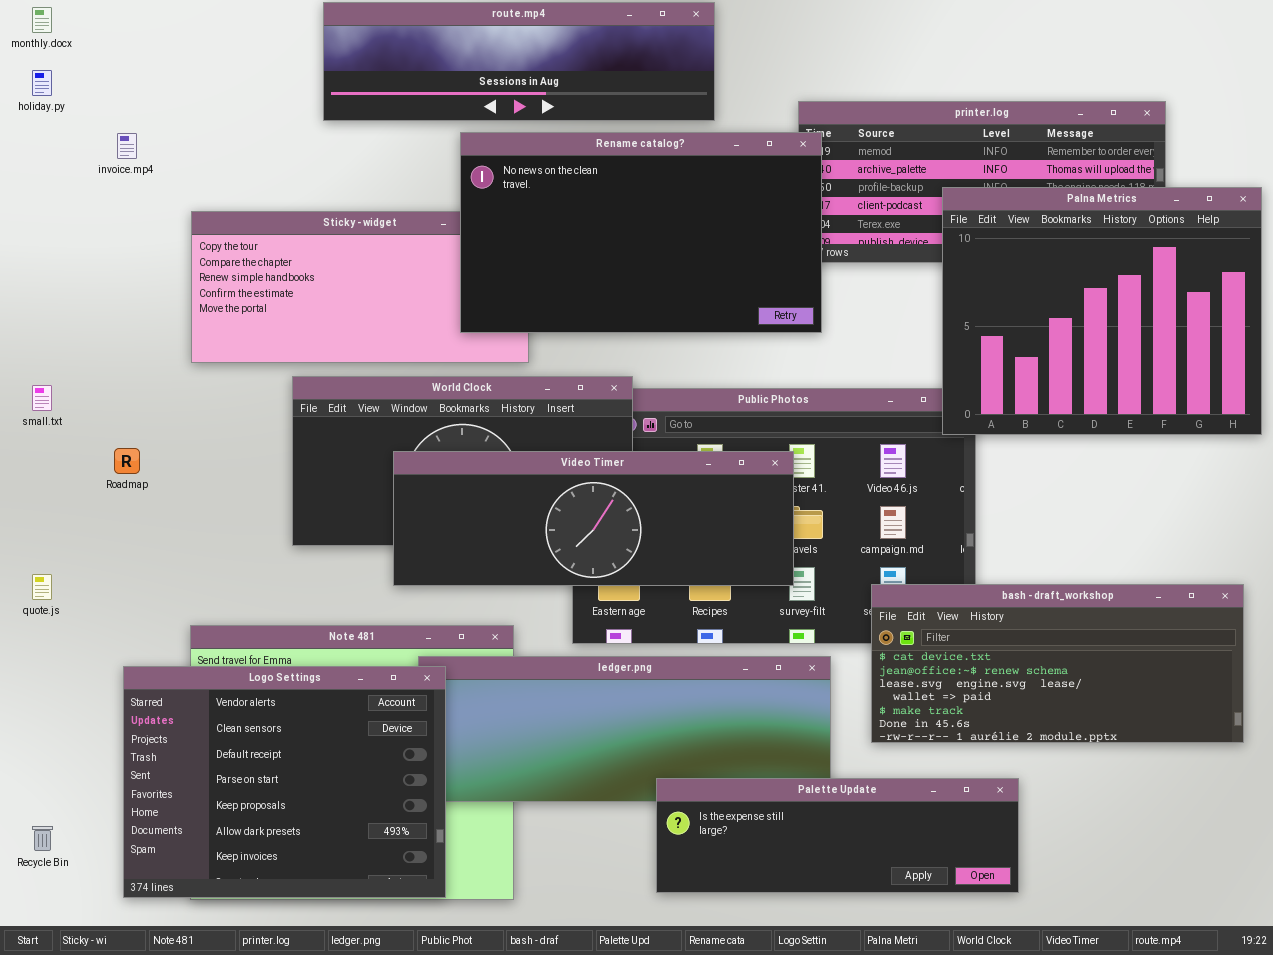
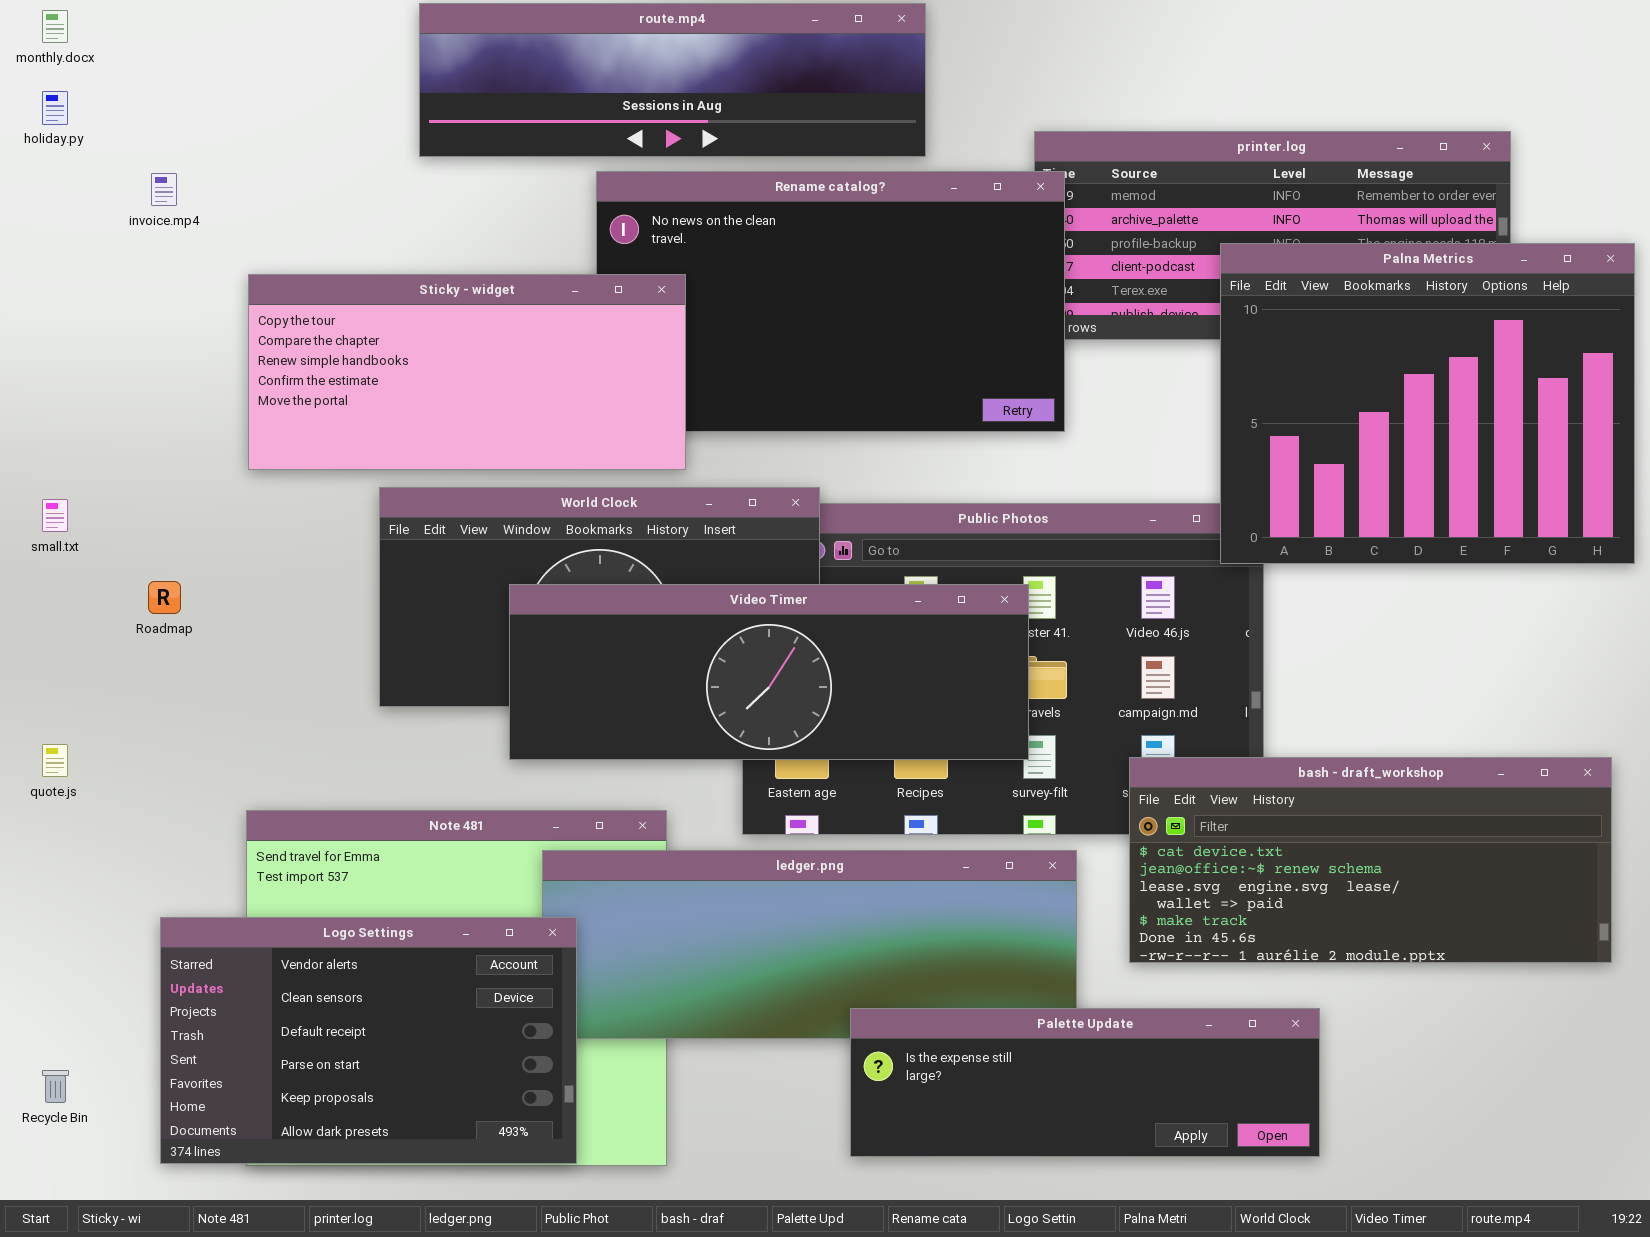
Sticky - widget: [191,211,529,363] -> [248,274,686,470], raised
Logo Settings: [123,666,446,898] -> [160,917,577,1164], resized

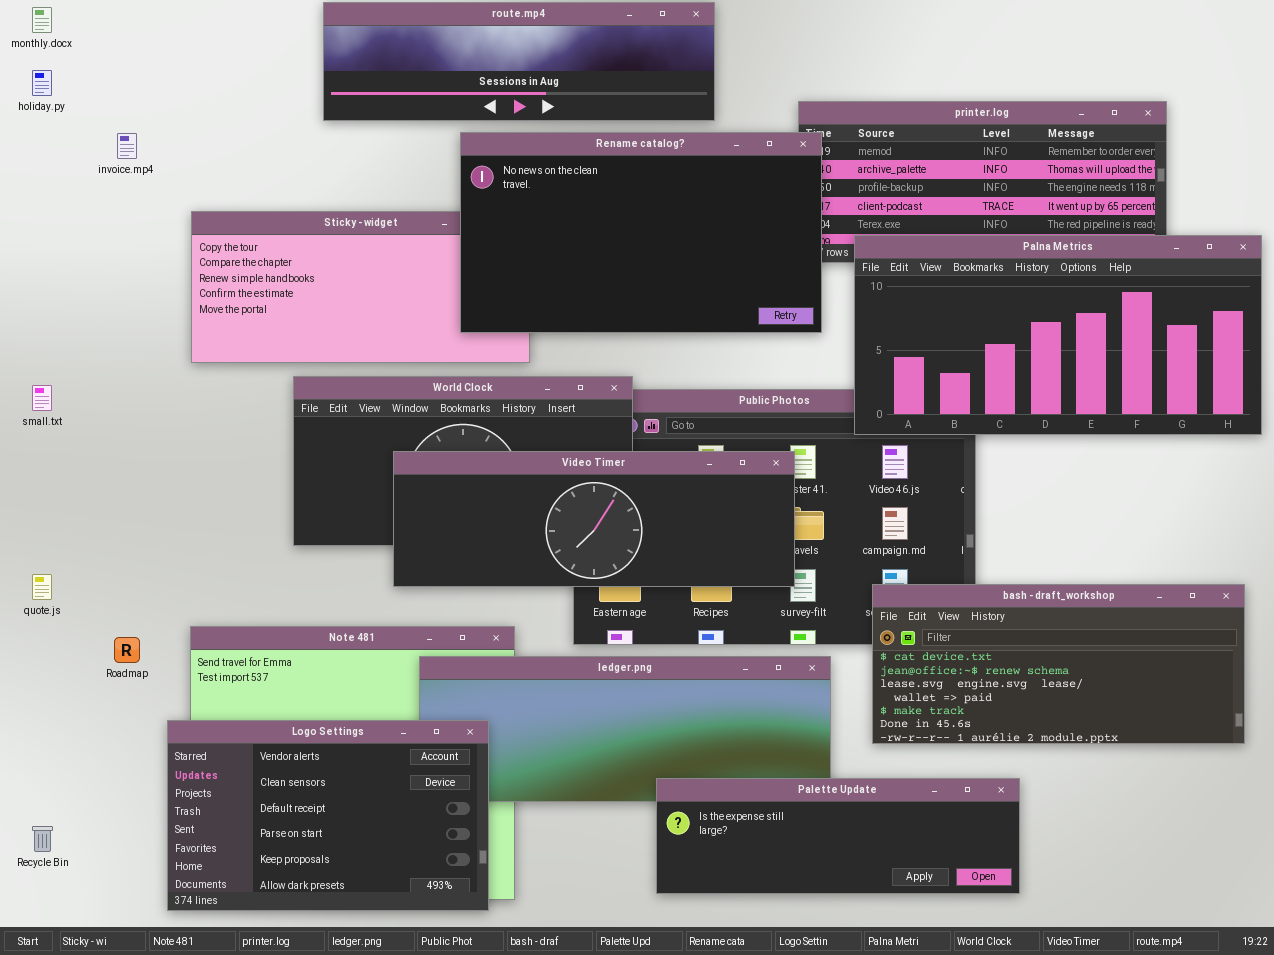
Rename catalog?: [596,171,1065,432] -> [460,132,822,333], raised
Palna Metrics: [1220,243,1635,564] -> [854,235,1262,435], resized
Roadmap: [148,581,181,614] -> [114,637,140,663], moved
Logo Settings: [160,917,577,1164] -> [167,720,489,911], moved

